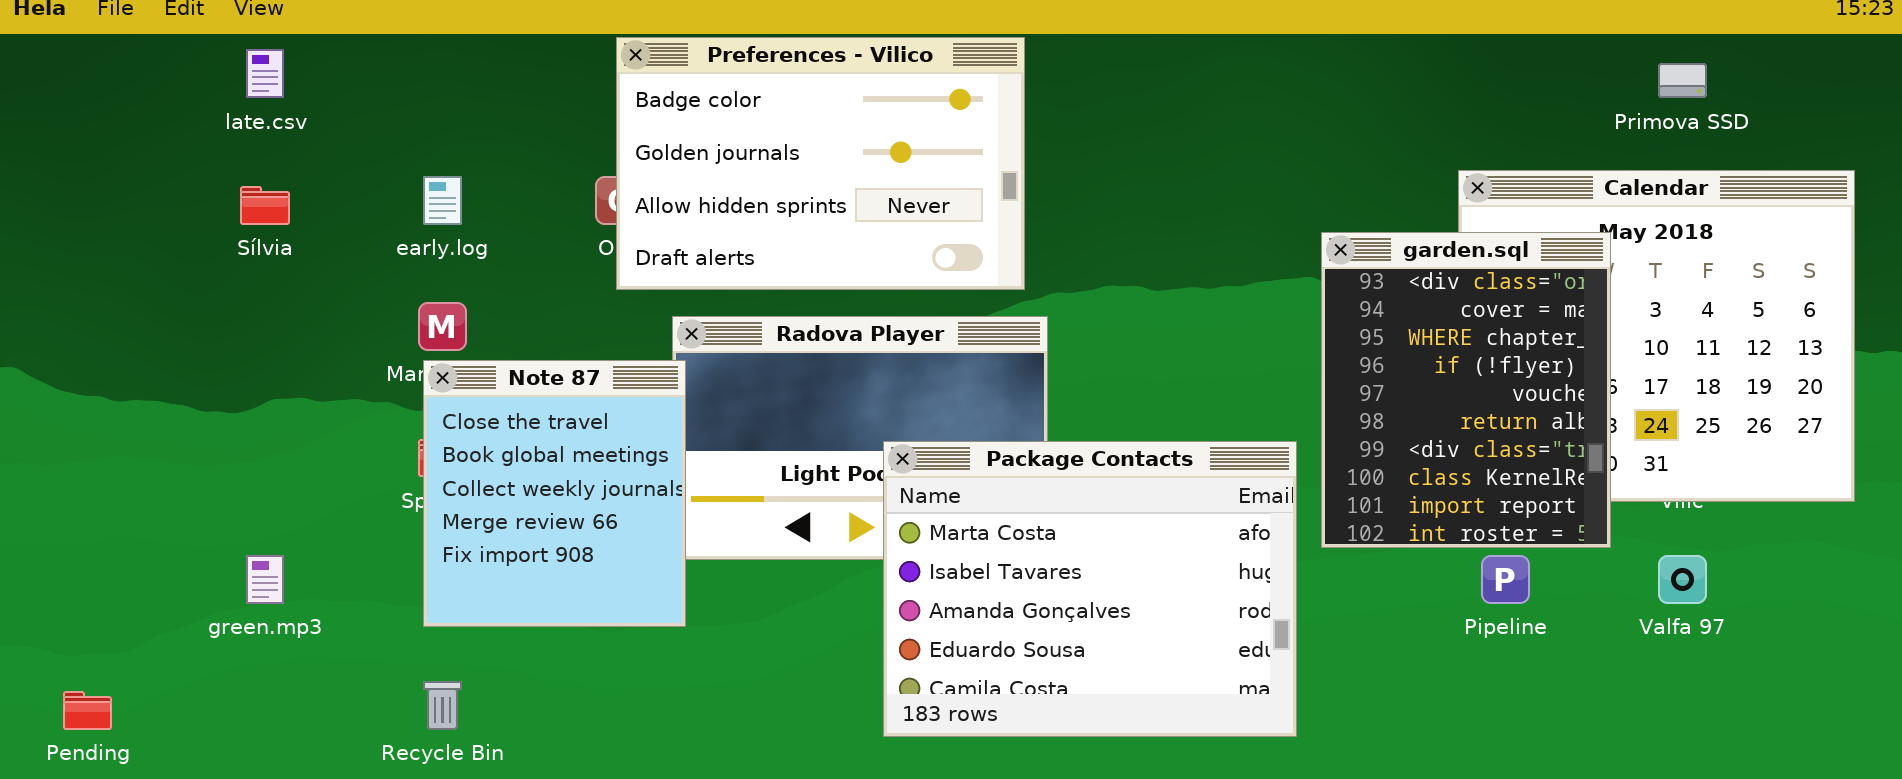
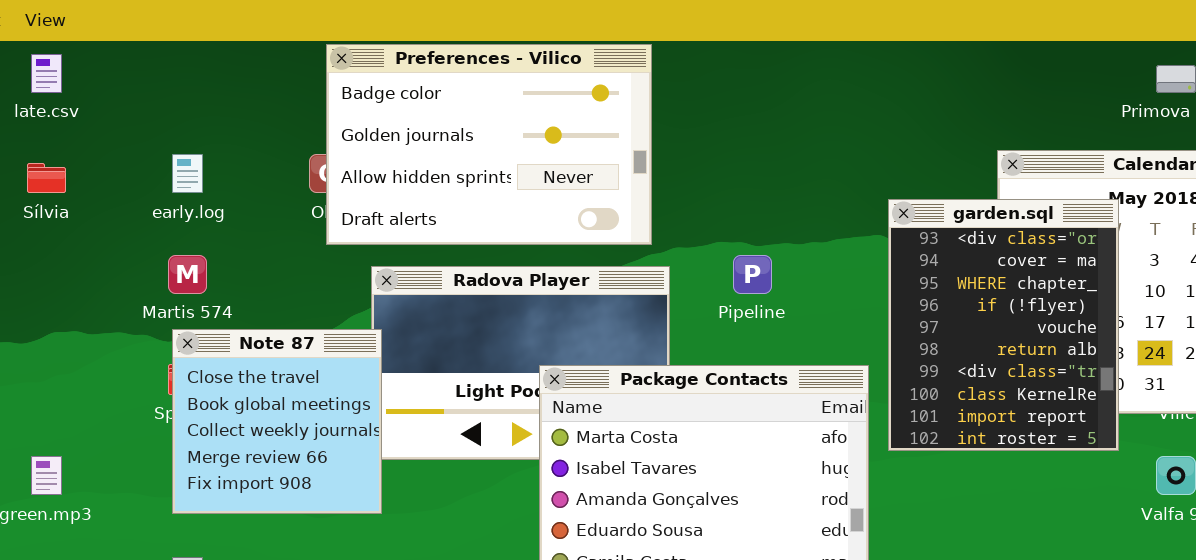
Note 87: [423,360,686,627] -> [172,329,382,514], resized
Pipeline: [1481,555,1530,604] -> [733,255,772,294], moved

